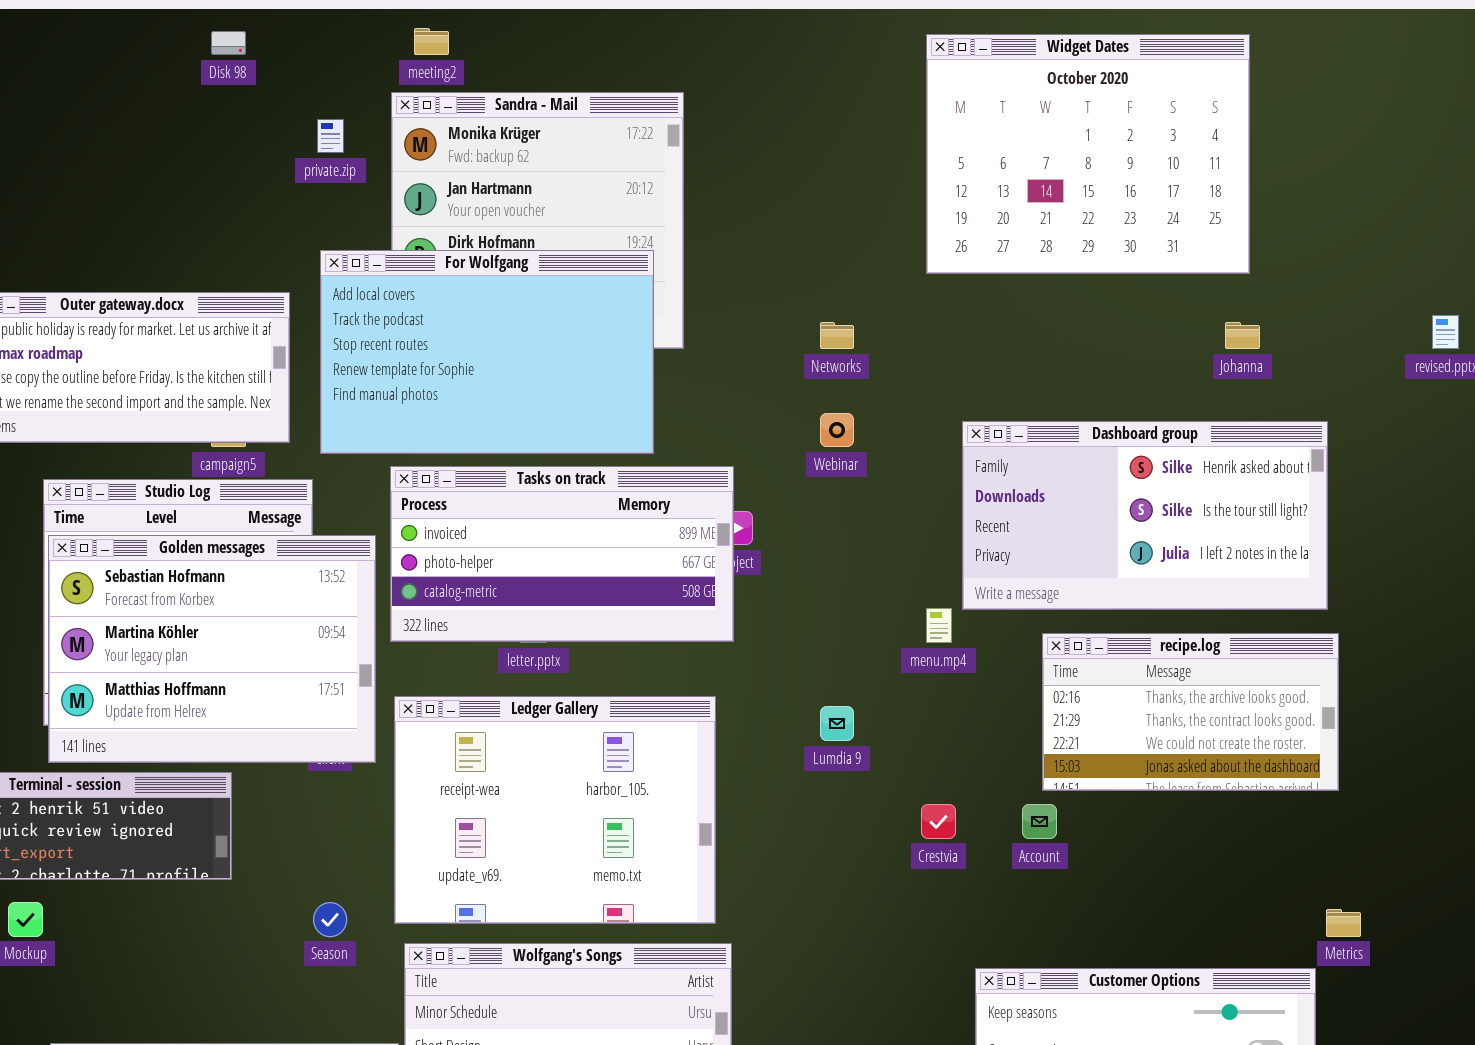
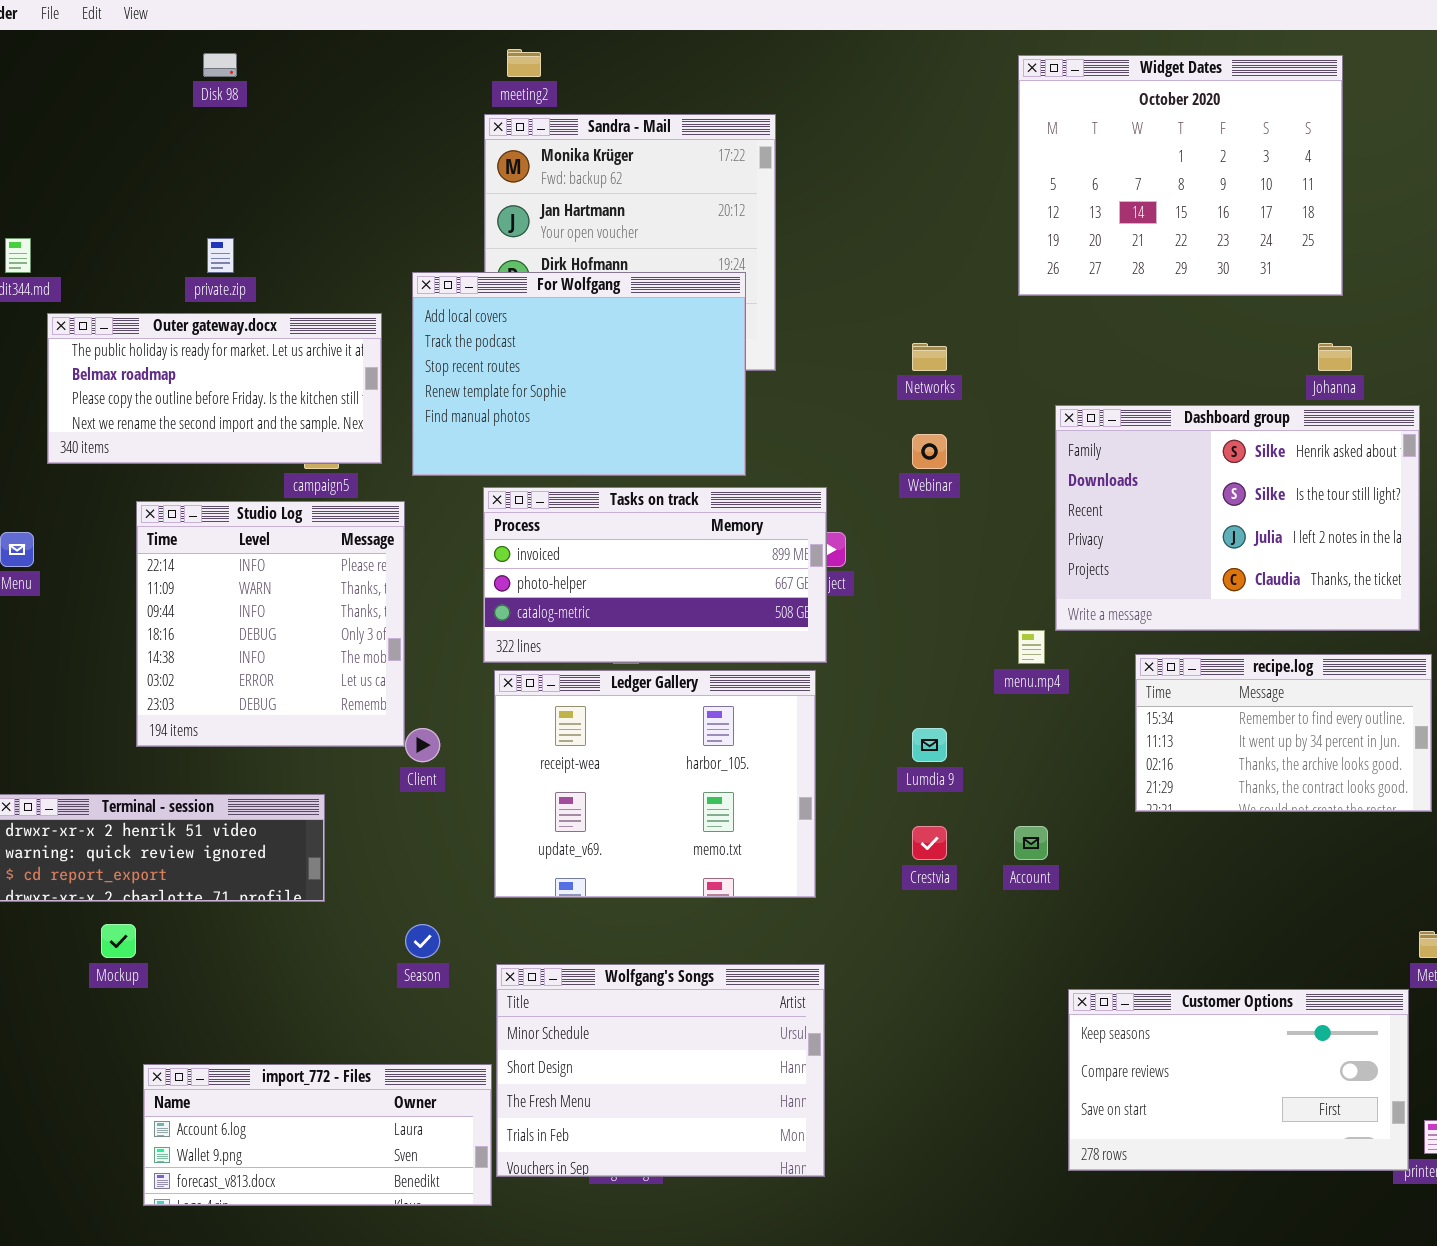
Disk 98: [211,31,246,55] -> [203,53,237,77], moved
private.zip: [317,119,344,153] -> [207,238,234,273], moved
Dashboard group: [962,421,1328,610] -> [1055,405,1420,631], resized
Golden messages: [48,535,376,763] -> none, closed
recipe.log: [1042,633,1339,791] -> [1135,654,1432,812], scrolled up 2 rows
Ledger Gallery: [394,696,716,924] -> [494,670,816,898], moved
Crestvia: [921,804,956,839] -> [912,826,947,860], moved
Account: [1022,804,1057,839] -> [1014,826,1048,860], moved

